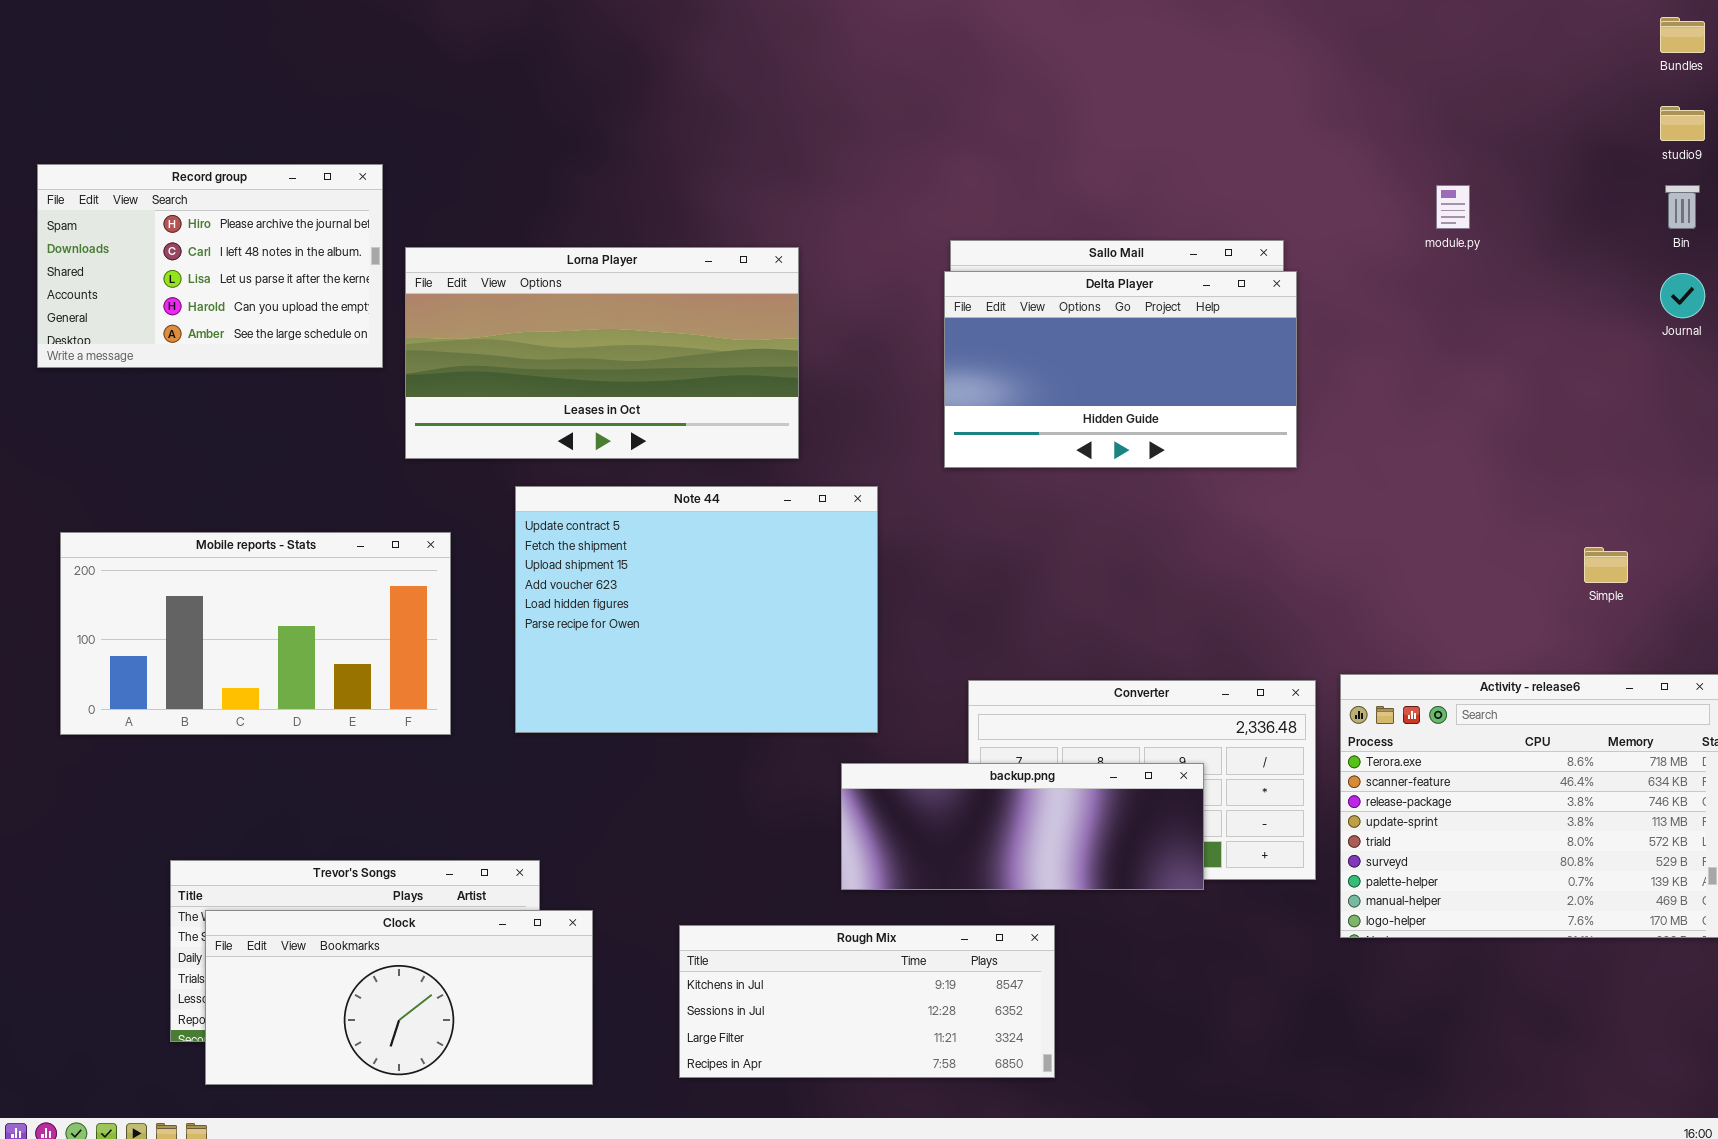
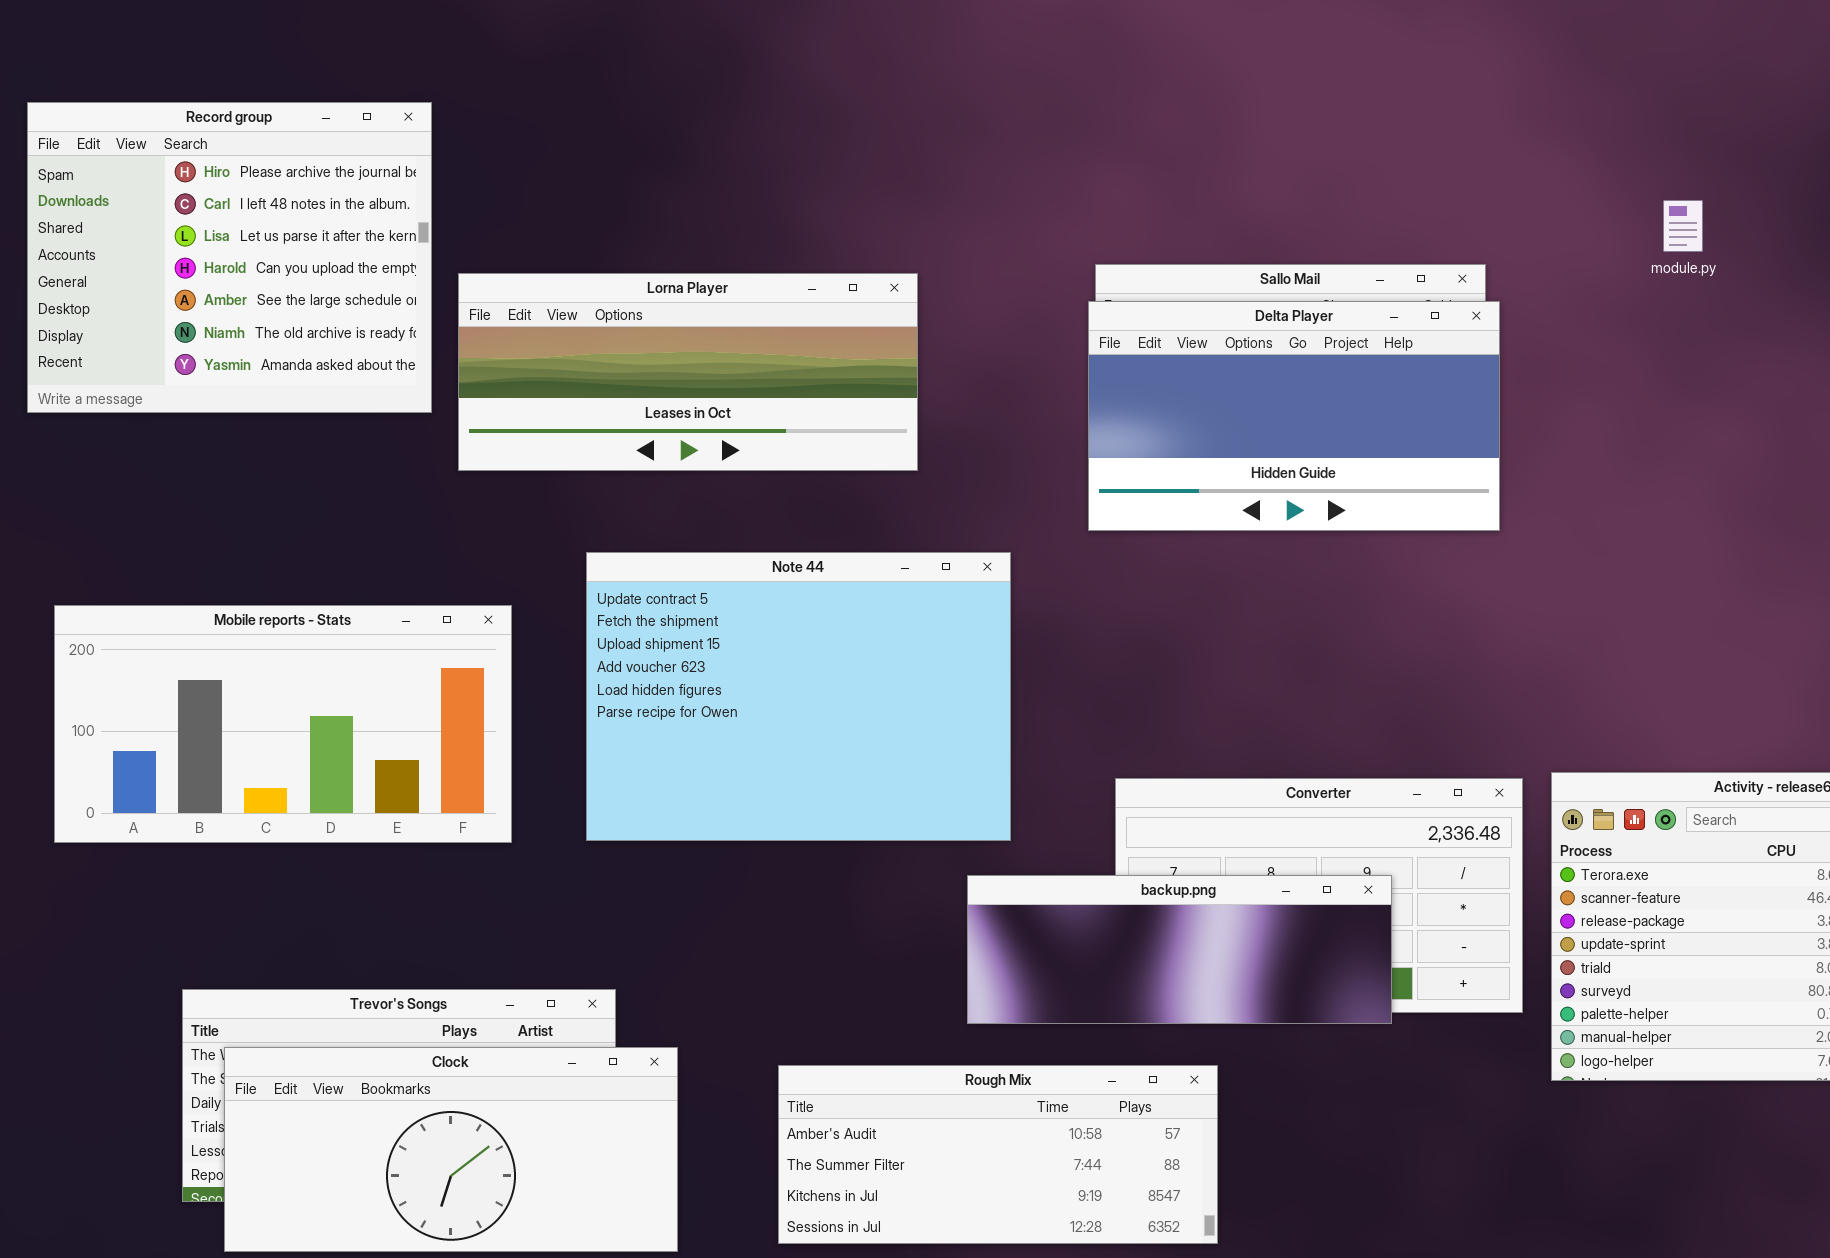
Record group: [37,164,383,368] -> [27,102,432,413], resized
Lorna Player: [405,247,799,459] -> [458,273,918,471], resized
Rough Mix: [679,925,1055,1078] -> [778,1065,1218,1244], scrolled up 2 rows

